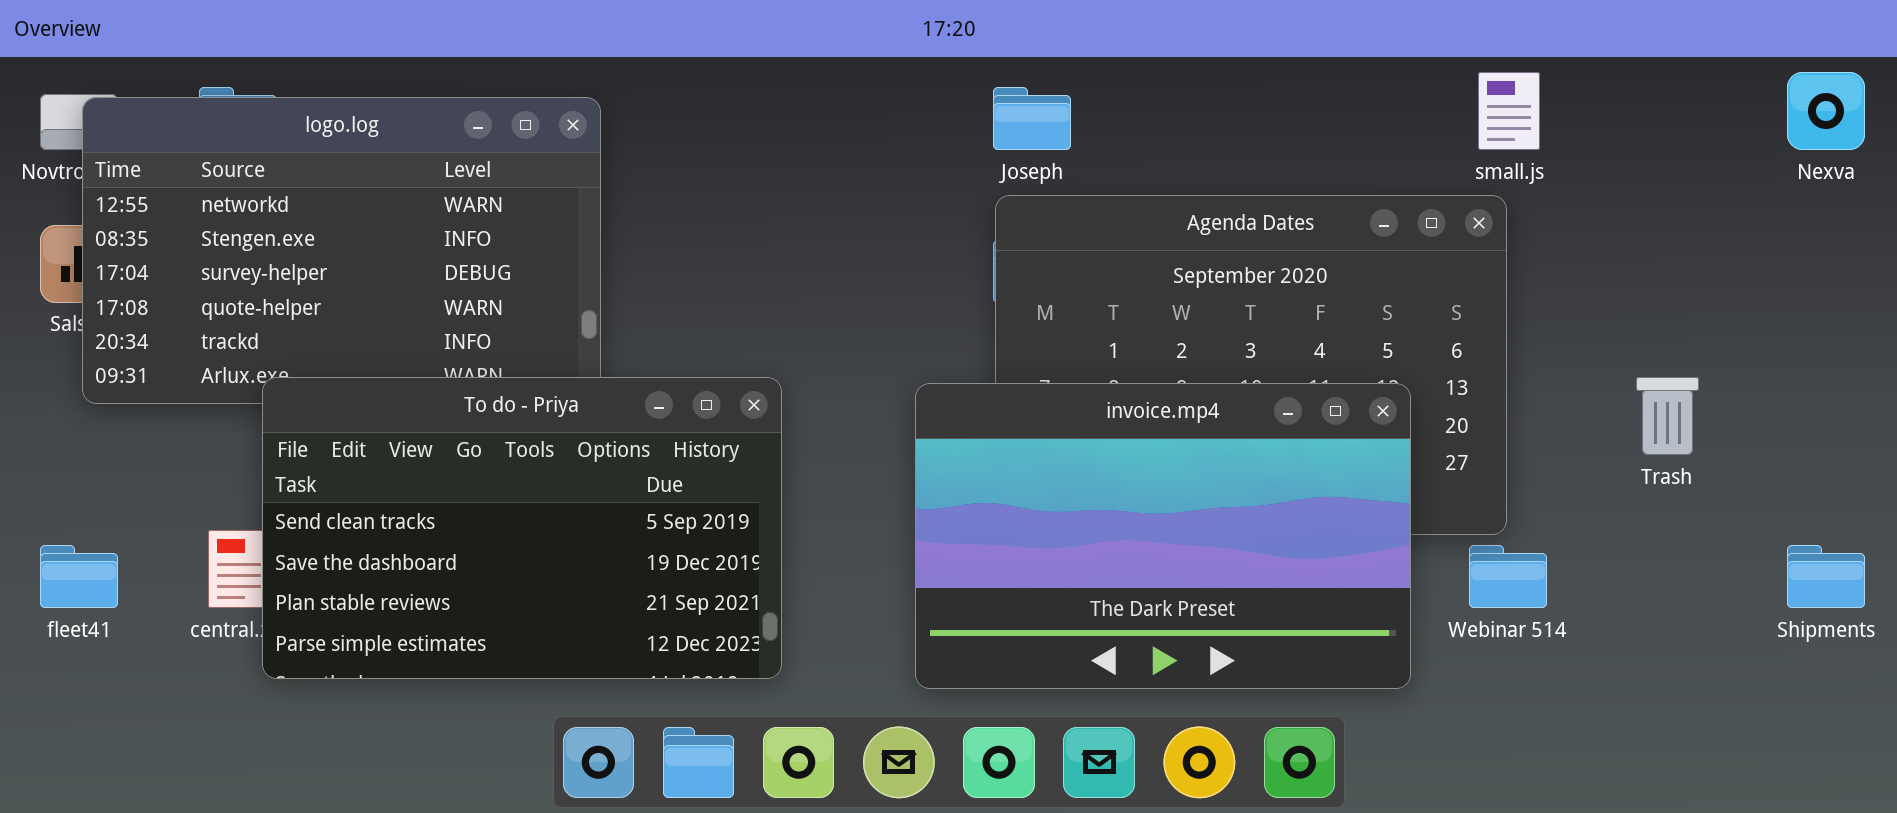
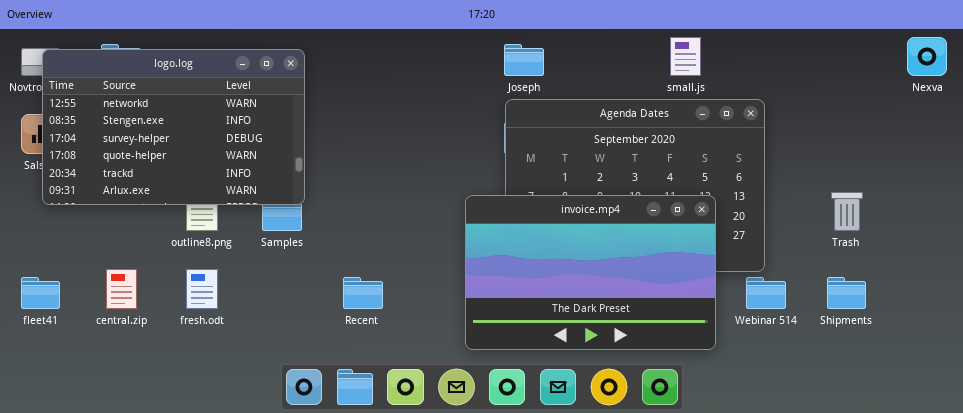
small.js: [1478,72,1540,150] -> [670,37,701,76], moved
To do - Priya: [262,377,782,679] -> none, closed
Shipments: [1787,545,1865,608] -> [827,277,866,309], moved

